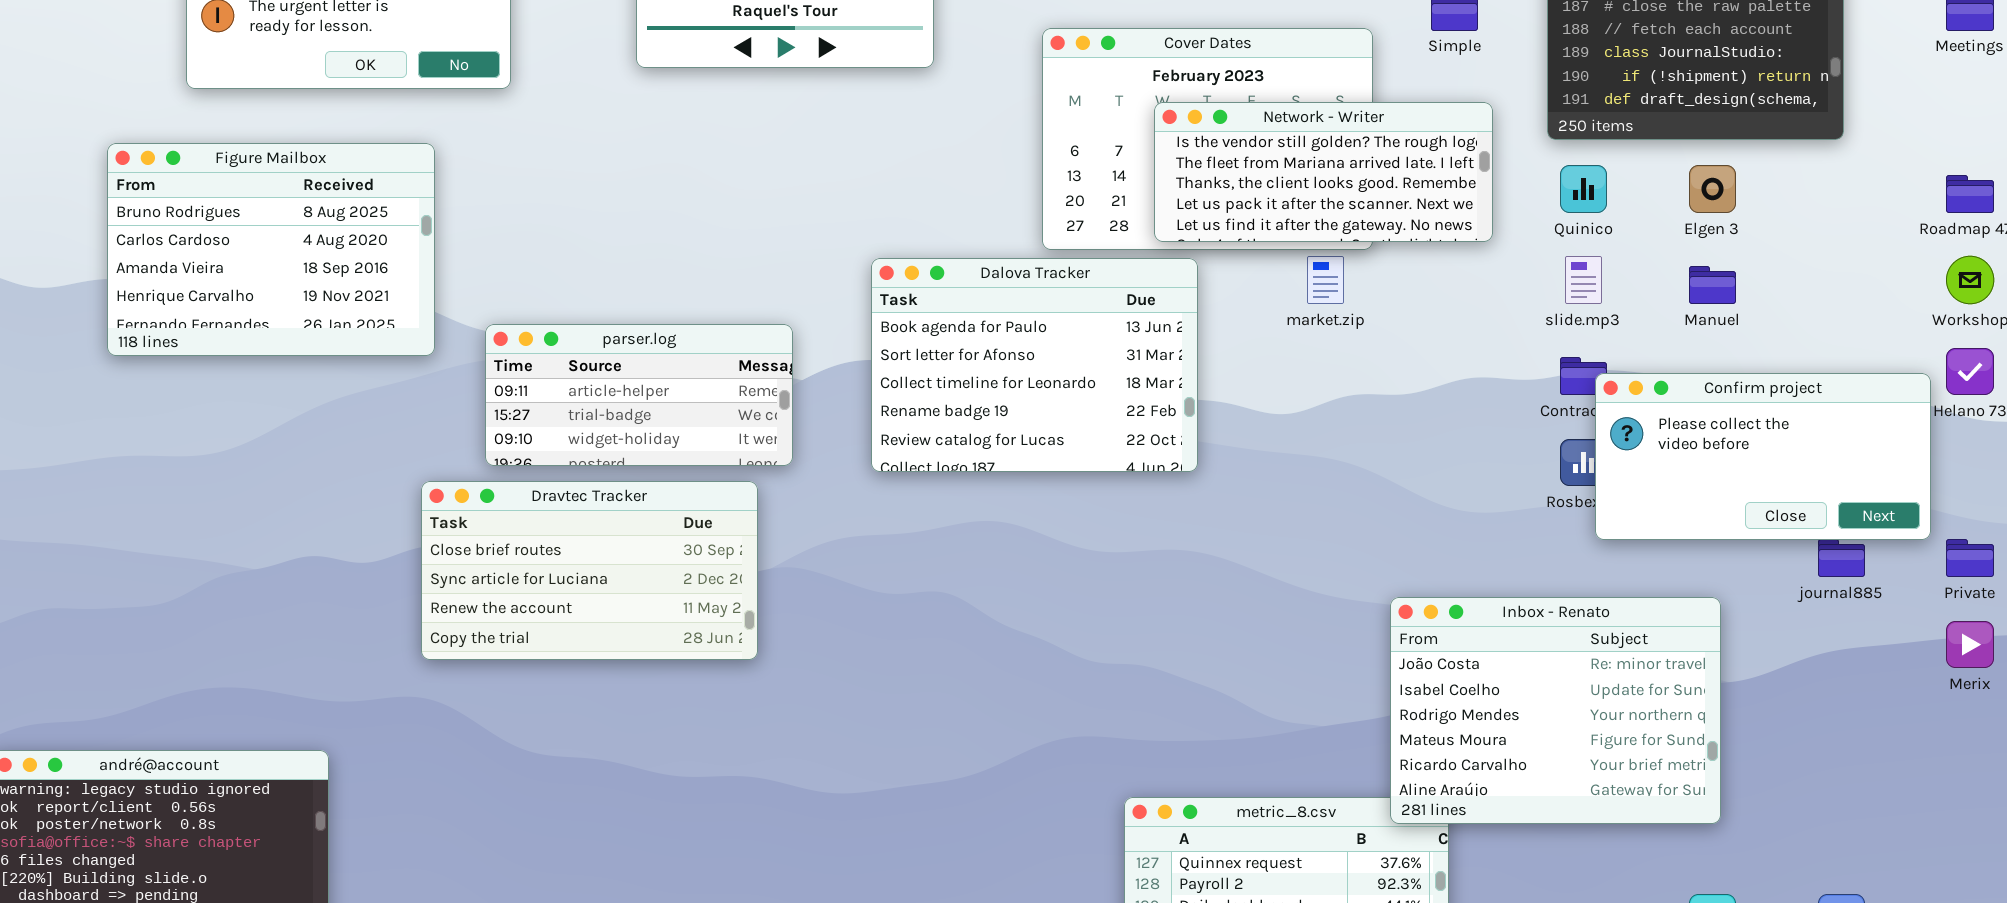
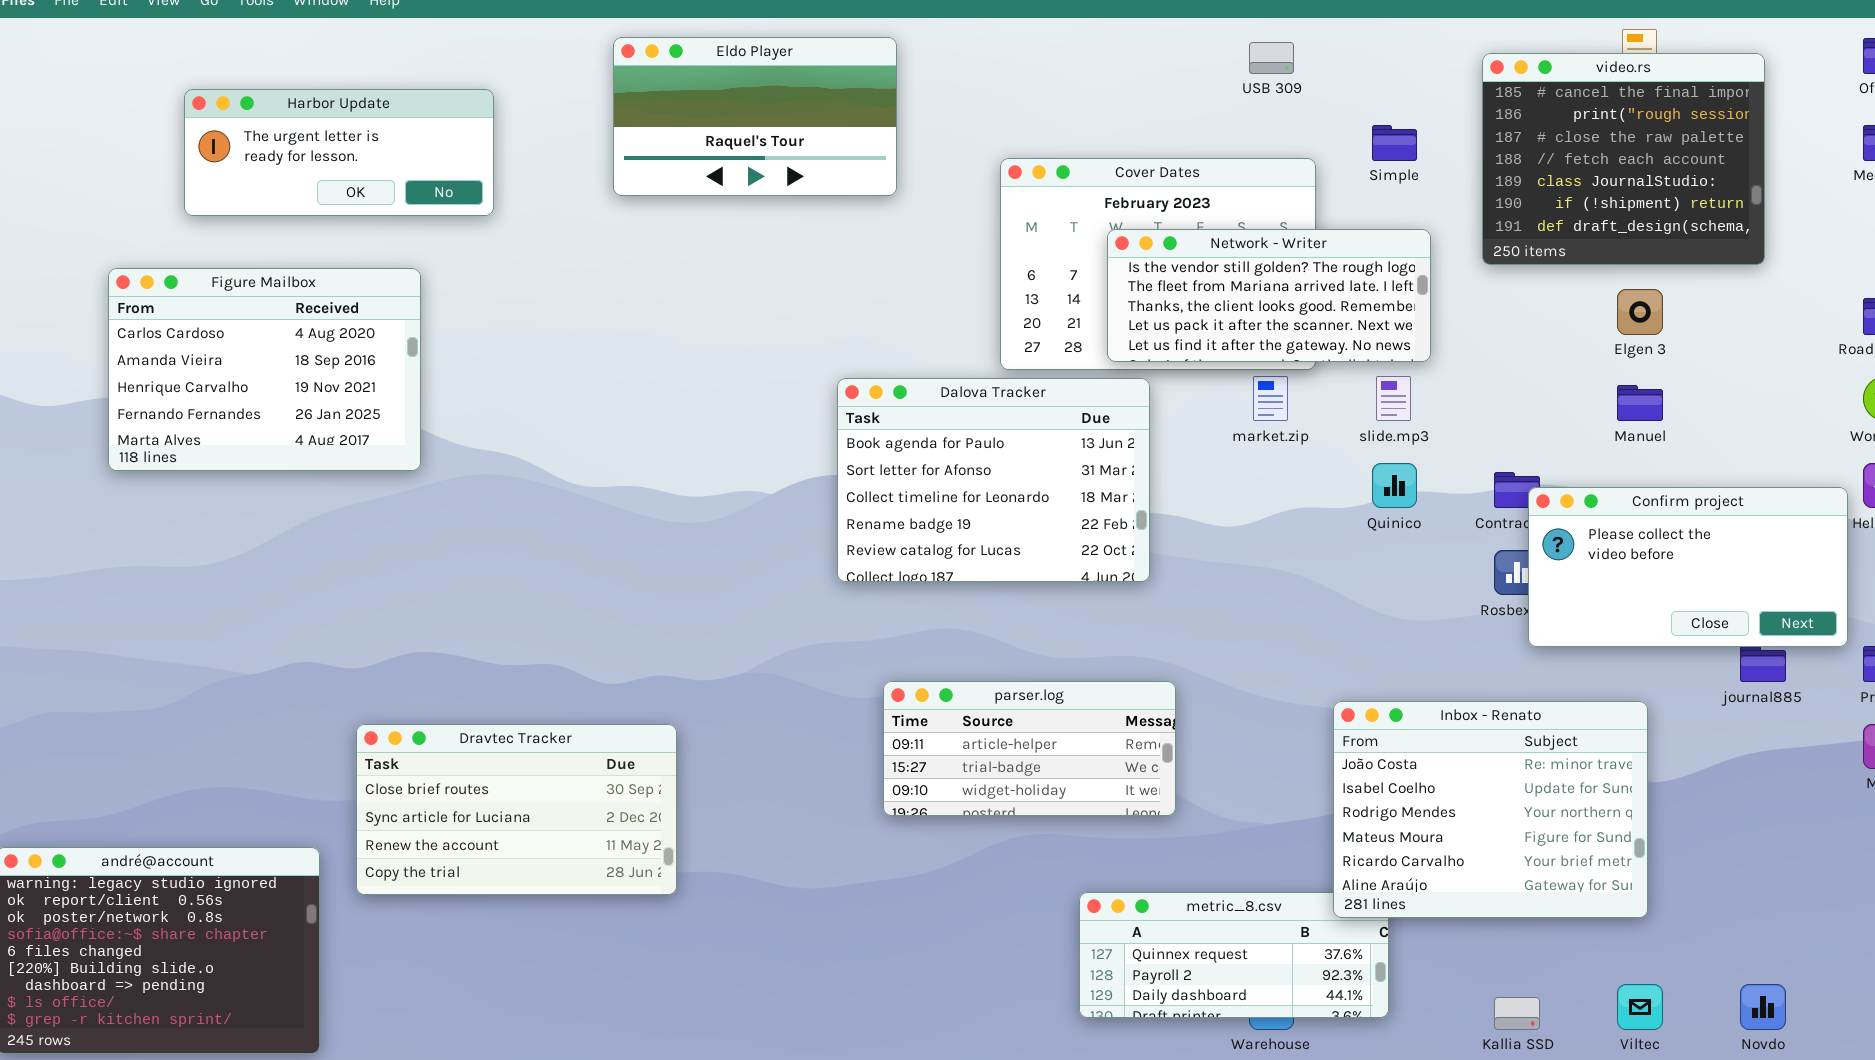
Figure Mailbox: [107,143,435,356] -> [108,268,421,471], scrolled down 1 row
Quinico: [1560,165,1607,213] -> [1372,463,1417,508], moved
slide.mp3: [1565,256,1602,304] -> [1376,376,1411,421], moved
parser.log: [485,324,793,466] -> [883,681,1176,816], moved
Dravtec Tracker: [421,481,758,660] -> [356,724,677,895], moved

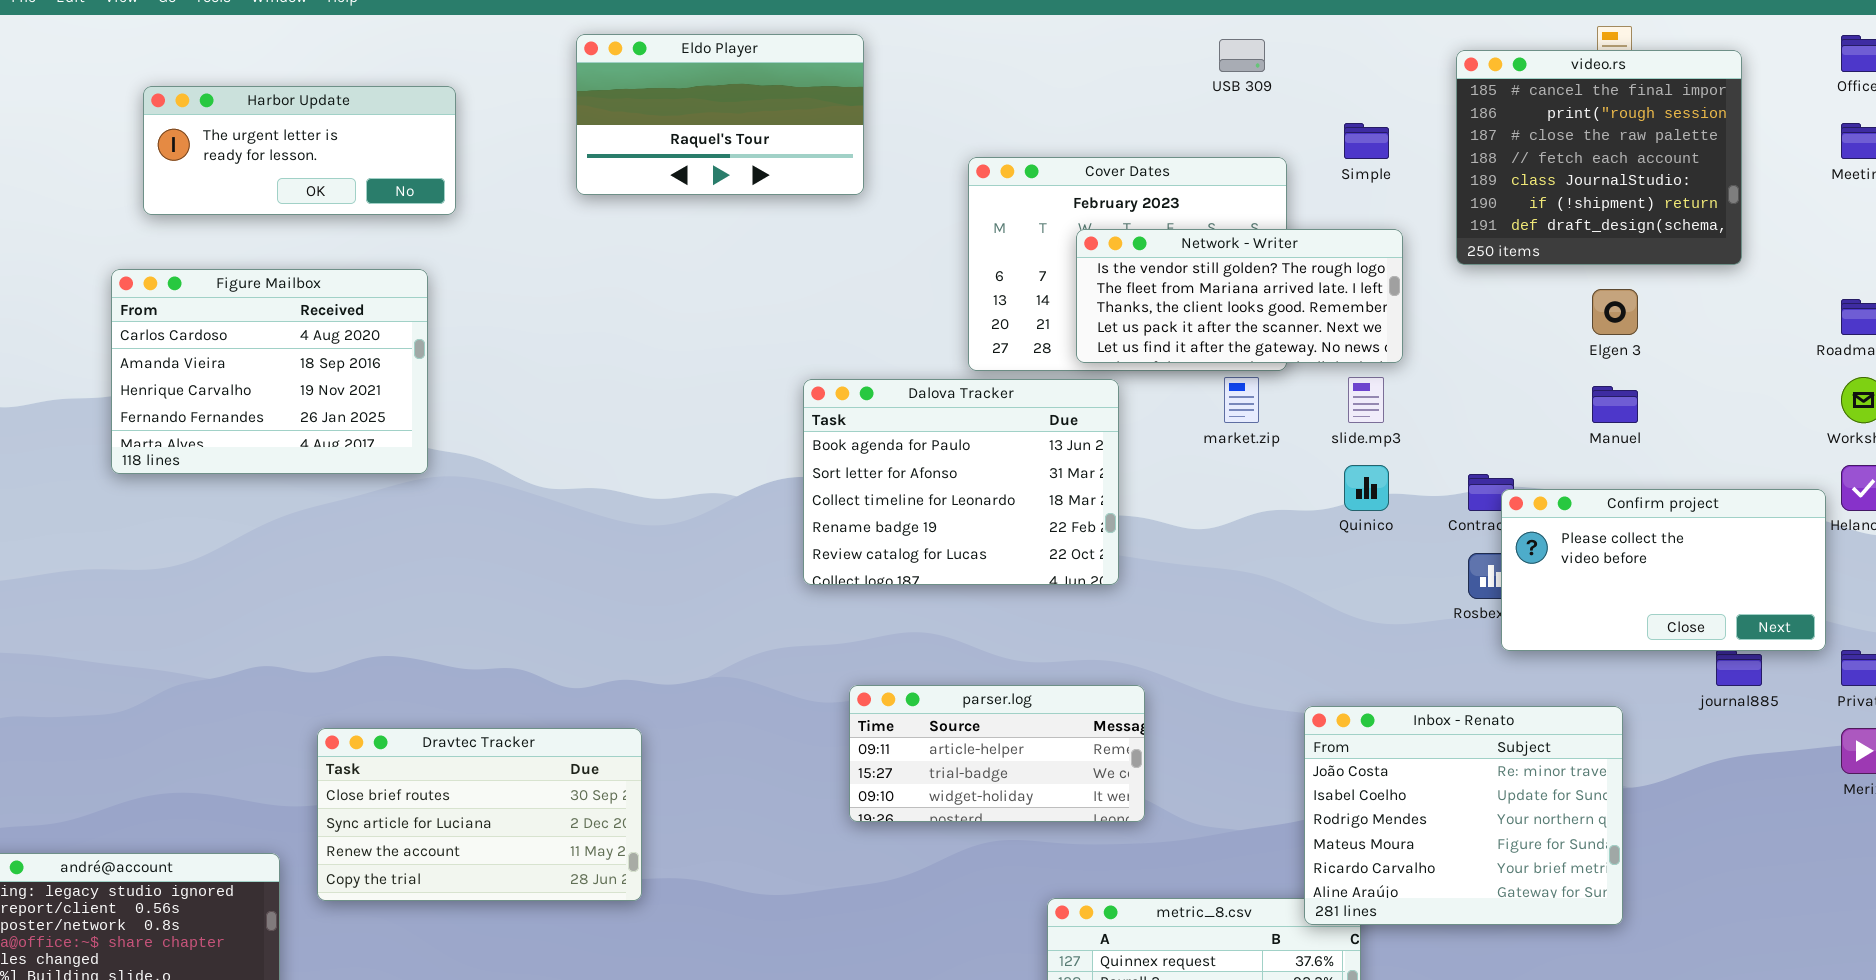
Figure Mailbox: [108,268,421,471] -> [111,269,428,474], moved

